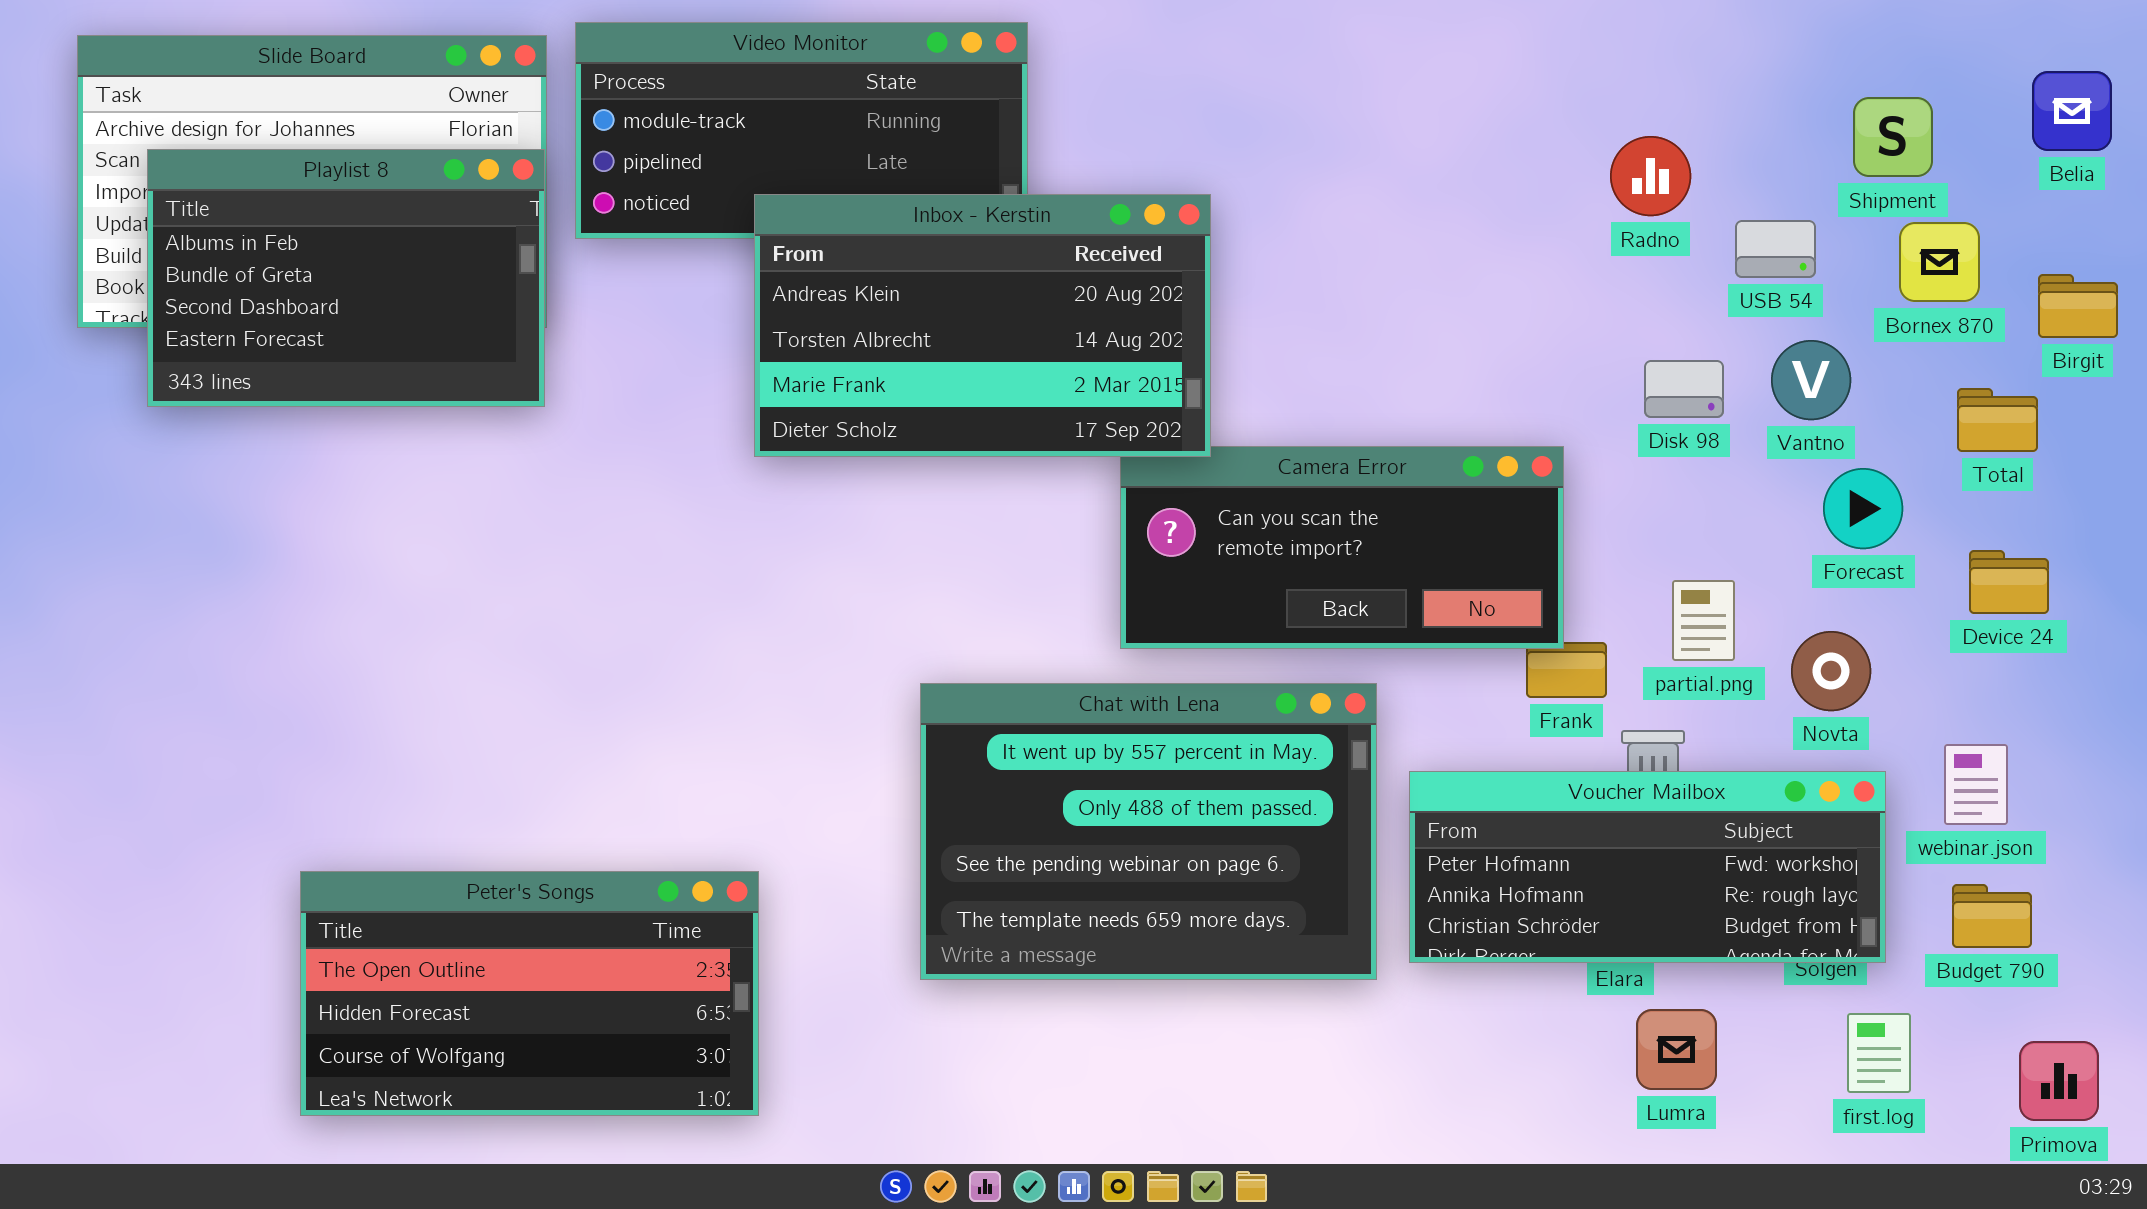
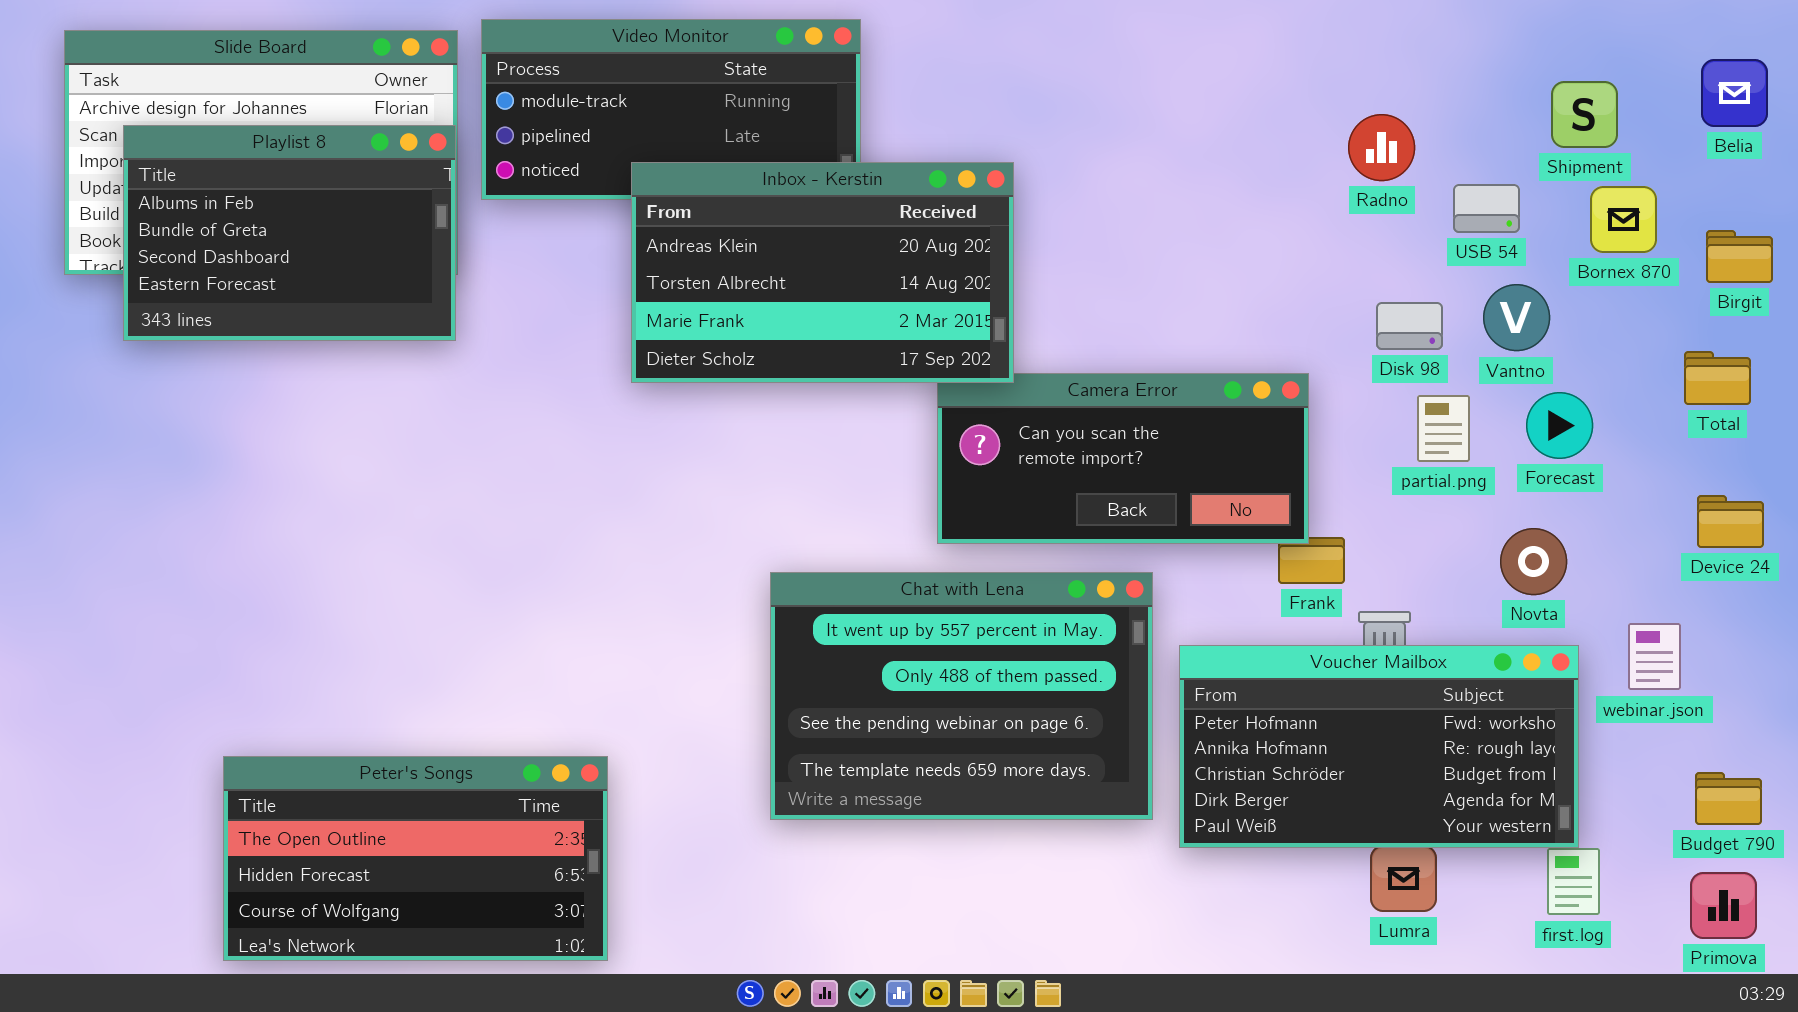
Total: [1957,388,2038,452] -> [1684,351,1751,405], moved
Device 24: [1969,550,2049,614] -> [1697,495,1764,548], moved
partial.png: [1672,580,1735,661] -> [1417,395,1470,462], moved
Voucher Mailbox: [1409,771,1886,963] -> [1179,645,1579,848], resized
Peter's Songs: [300,871,759,1116] -> [223,756,608,961], moved
Budget 790: [1952,884,2032,948] -> [1695,772,1762,825], moved

